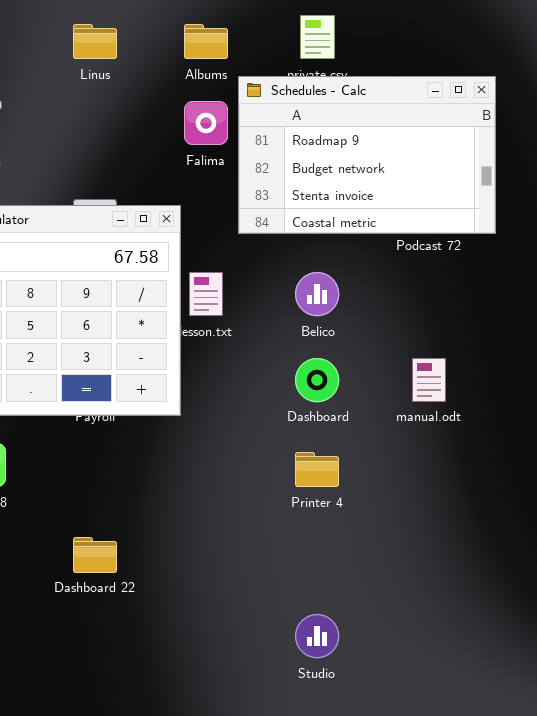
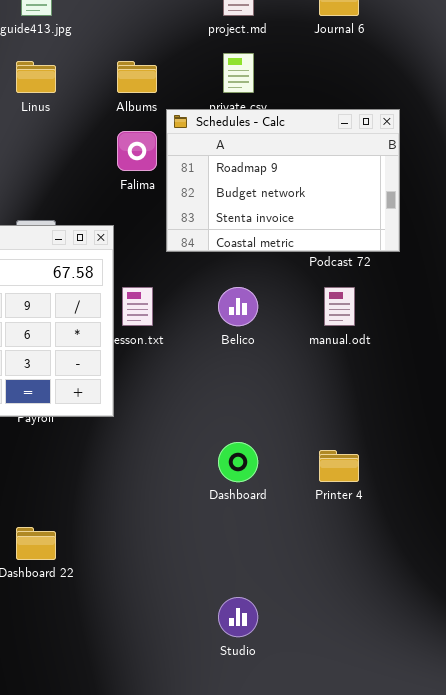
Dashboard: [295,358,339,402] -> [218,442,258,482], moved
manual.odt: [412,358,446,402] -> [324,287,355,326], moved
Printer 4: [295,452,339,487] -> [319,450,359,482], moved

